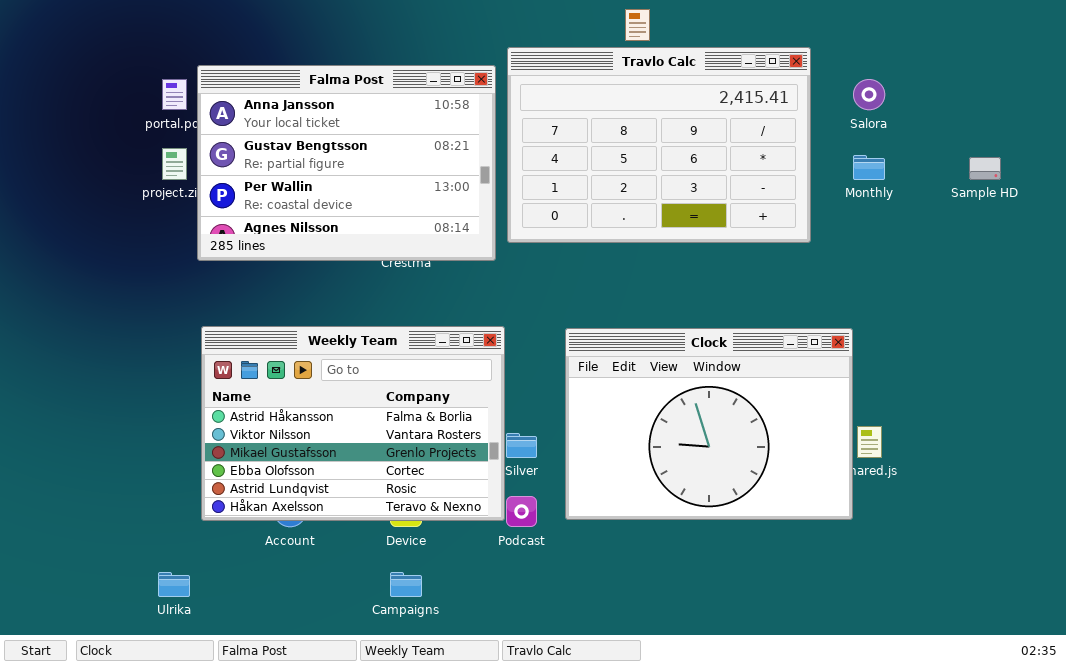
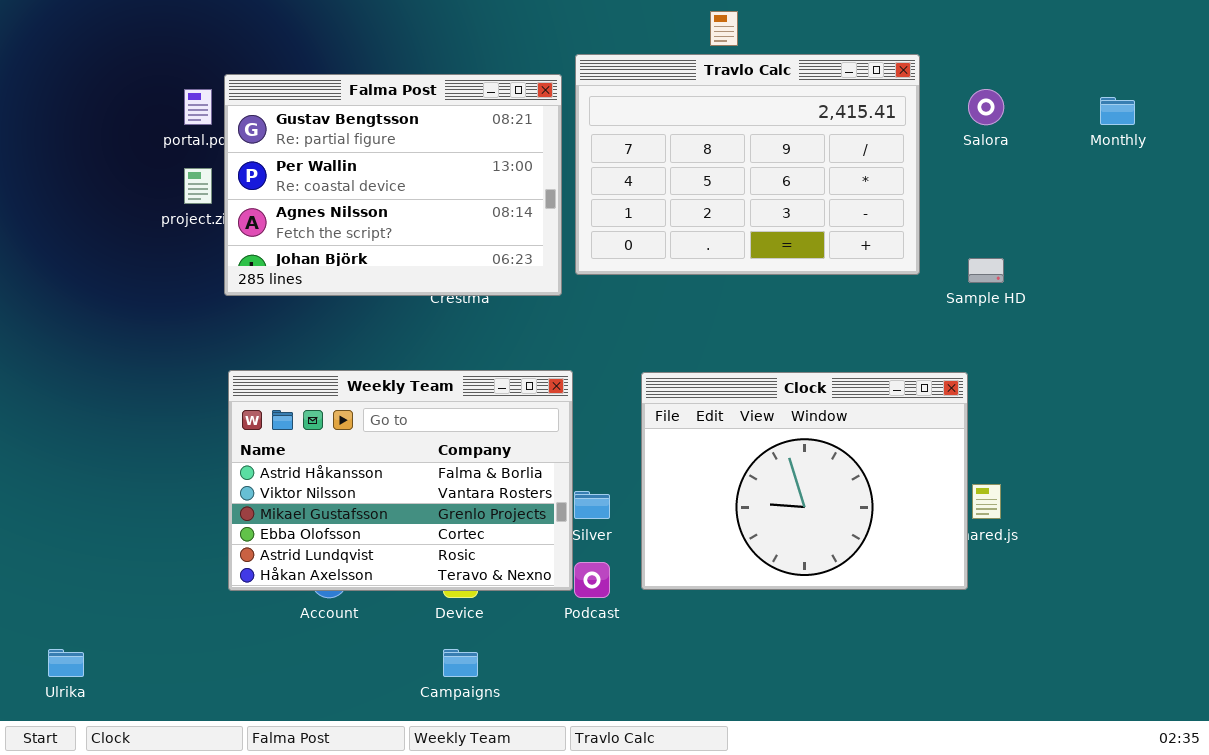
Falma Post: [197,65,496,261] -> [224,74,562,296], scrolled down 1 row
Monthly: [853,155,885,180] -> [1100,97,1135,125], moved
Sample HD: [969,157,1001,180] -> [968,258,1004,283], moved
Ulrika: [158,572,190,597] -> [48,649,84,677], moved

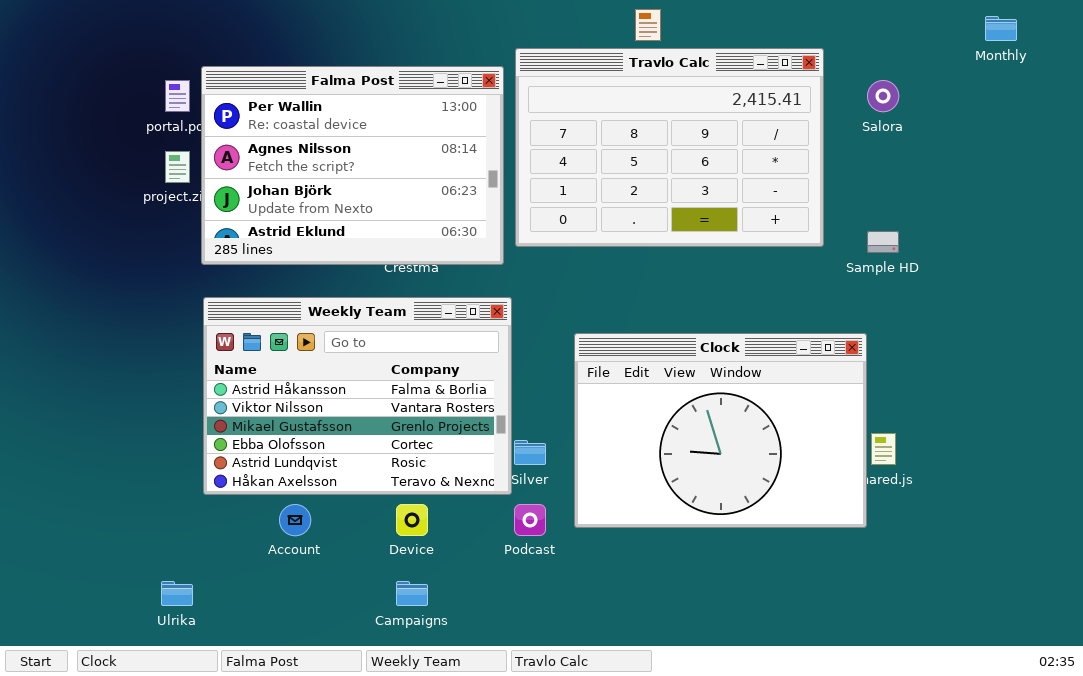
Falma Post: [224,74,562,296] -> [201,66,504,265], scrolled down 1 row
Monthly: [1100,97,1135,125] -> [985,16,1017,41], moved
Weekly Team: [228,370,573,591] -> [203,297,512,495], moved
Ulrika: [48,649,84,677] -> [161,581,193,606], moved

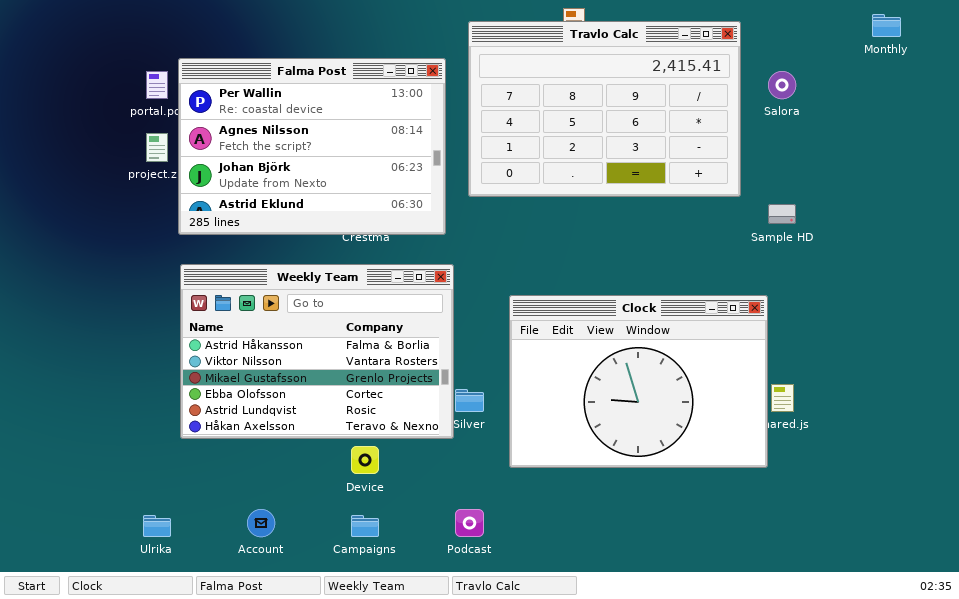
Travlo Calc: [515,48,824,247] -> [468,21,741,197], moved
Account: [279,504,311,536] -> [247,509,275,537], moved
Podcast: [514,504,546,536] -> [455,509,484,537], moved

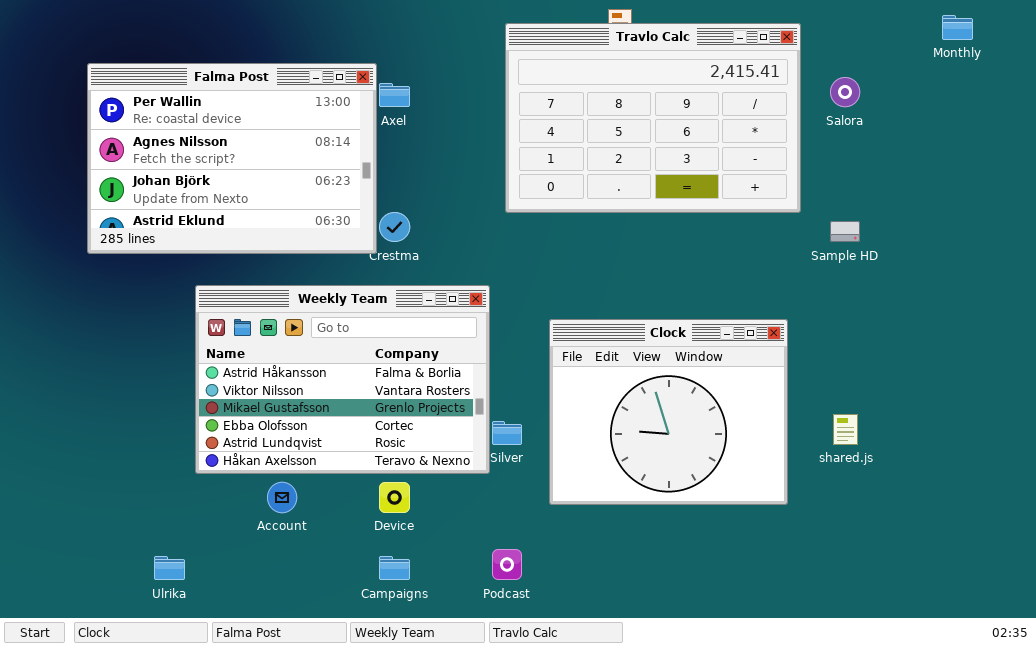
Falma Post: [178,58,446,235] -> [87,63,377,254], moved
Clock: [509,295,768,468] -> [549,319,788,505], resized
Account: [247,509,275,537] -> [267,482,297,513], moved

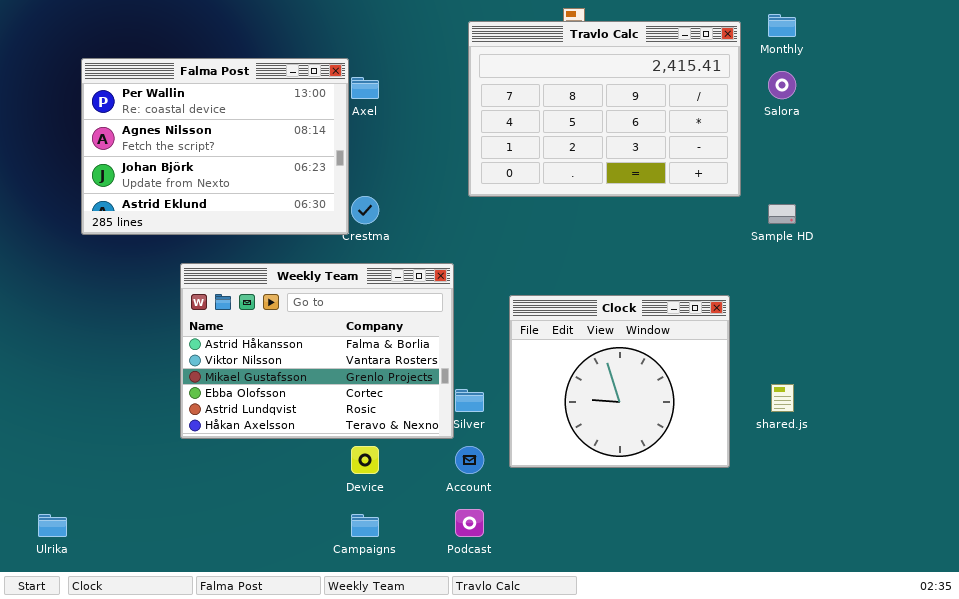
Monthly: [942,15,973,40] -> [768,14,796,37], moved
Account: [267,482,297,513] -> [455,446,484,474], moved
Ulrika: [154,556,185,580] -> [38,514,67,537], moved

